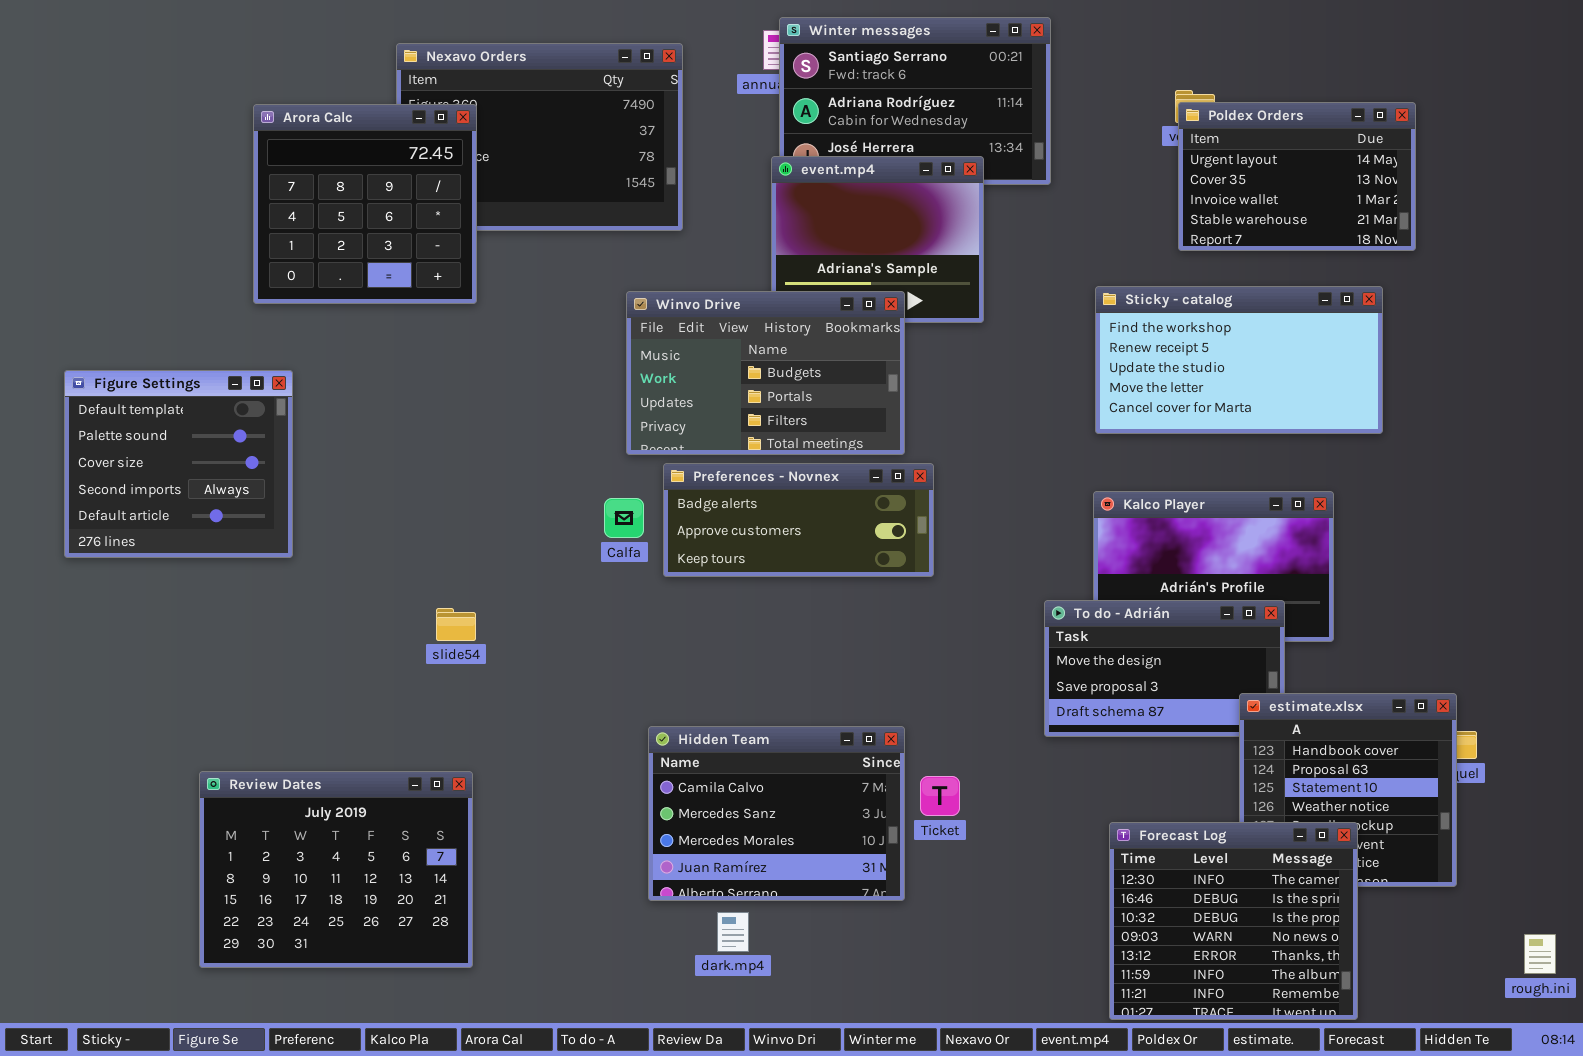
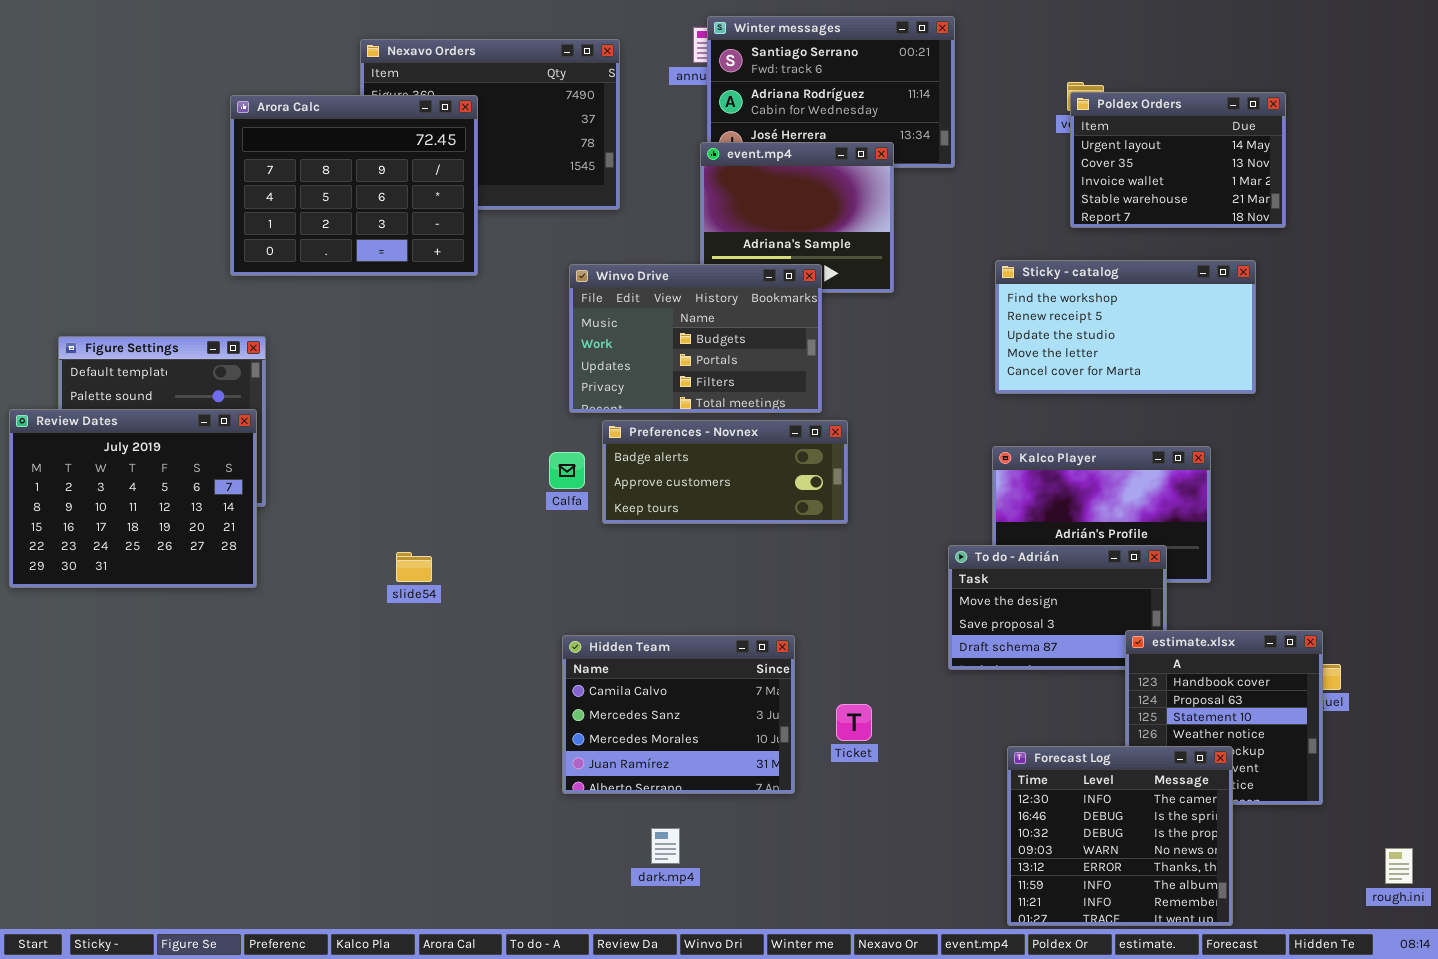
Arora Calc: [253,104,477,304] -> [230,95,478,276], resized
Hidden Team: [648,726,905,901] -> [562,635,795,794], moved
Review Dates: [199,771,473,968] -> [9,409,257,588], moved

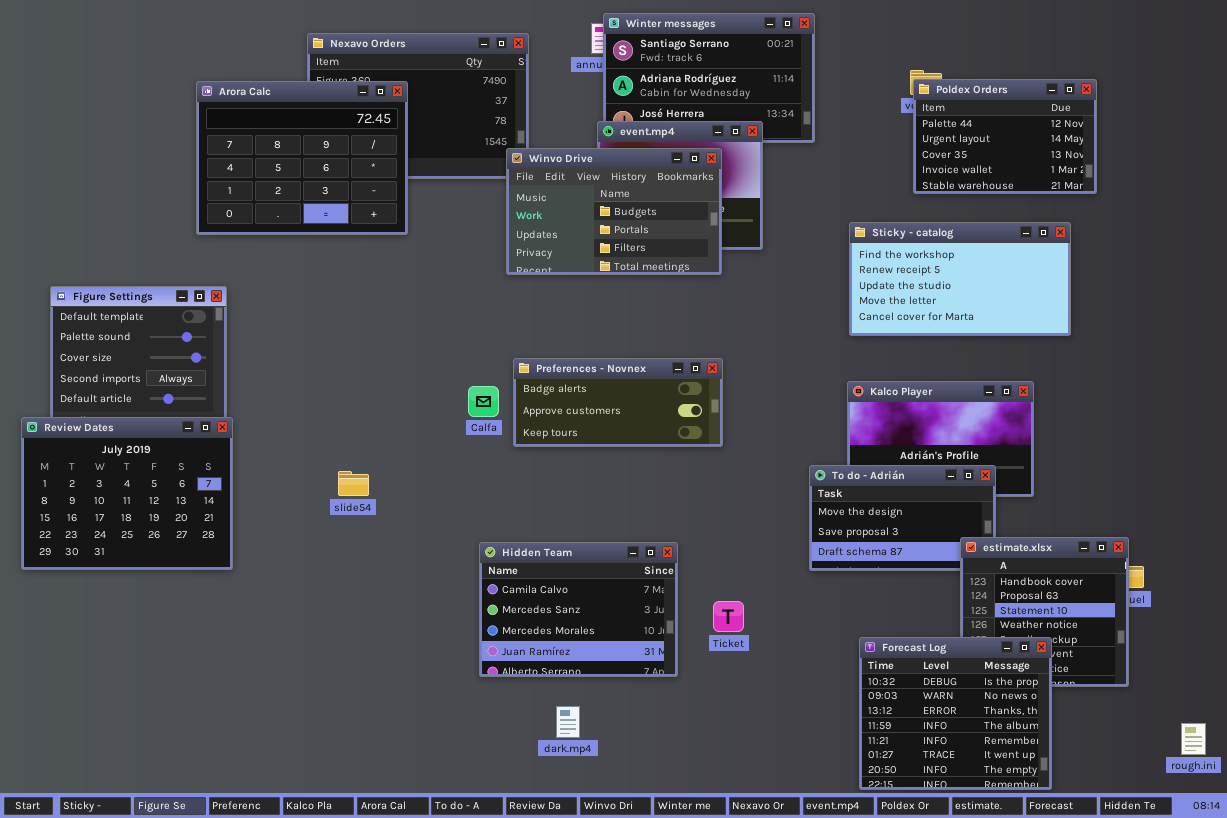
Poldex Orders: [1070,92,1286,228] -> [913,79,1097,194], scrolled up 1 row
Winvo Drive: [569,264,822,413] -> [506,148,722,275], moved
Review Dates: [9,409,257,588] -> [21,417,233,570], moved
Forecast Log: [1007,746,1233,926] -> [859,637,1052,790], scrolled down 2 rows

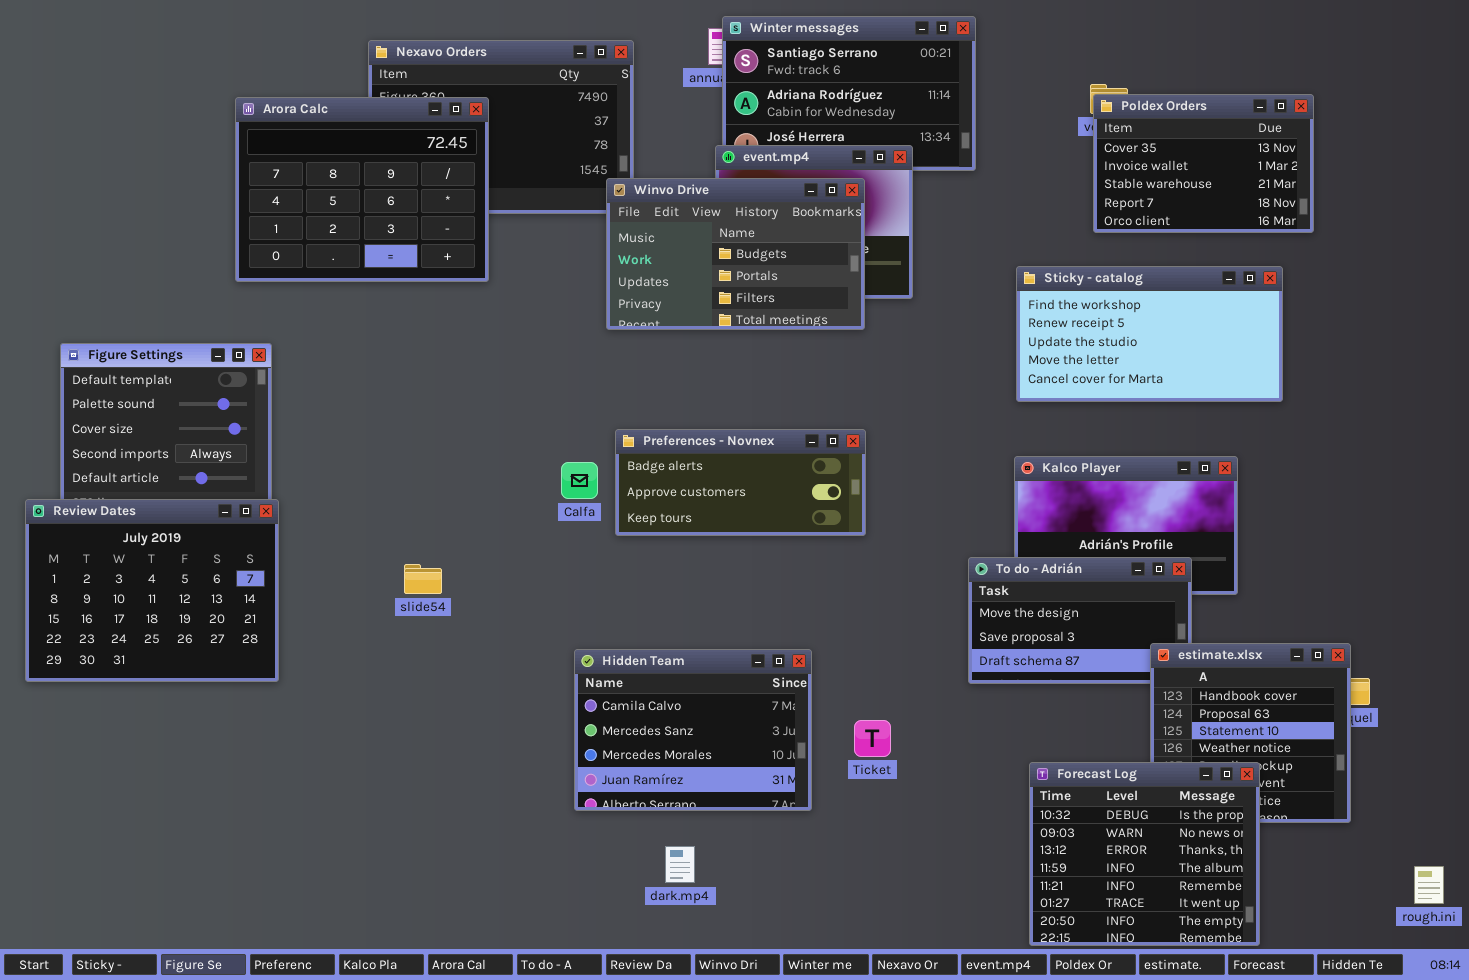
Poldex Orders: [913,79,1097,194] -> [1093,94,1314,233], scrolled down 2 rows

